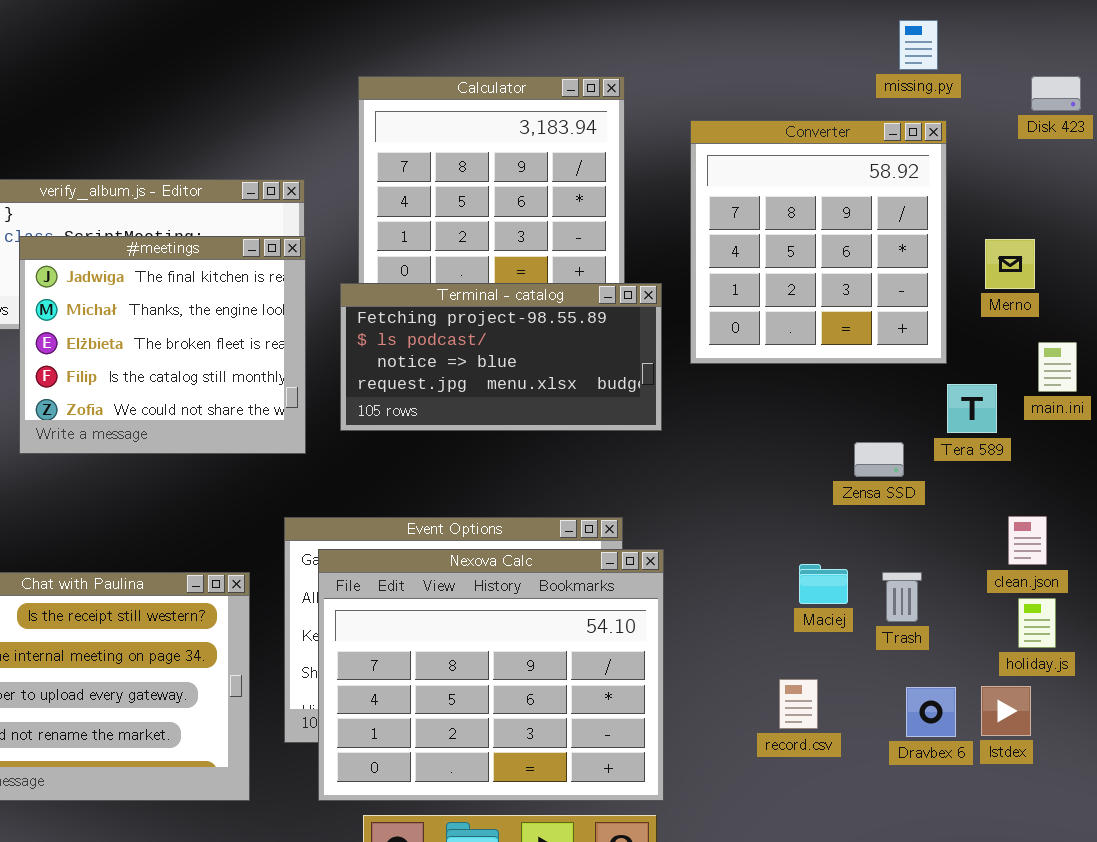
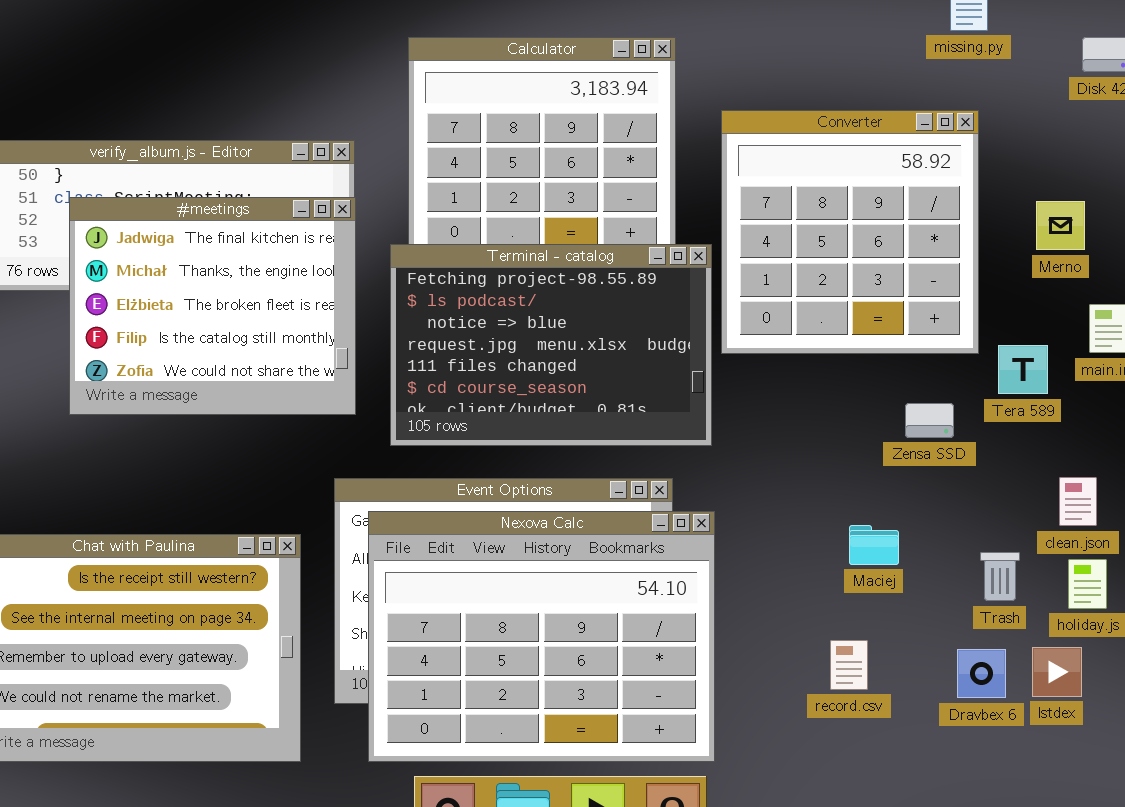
Converter: [690,120,947,364] -> [721,110,979,354], moved
Terminal - catalog: [340,283,662,431] -> [390,244,712,446], resized
Trash: [882,572,922,622] -> [980,552,1020,601], moved

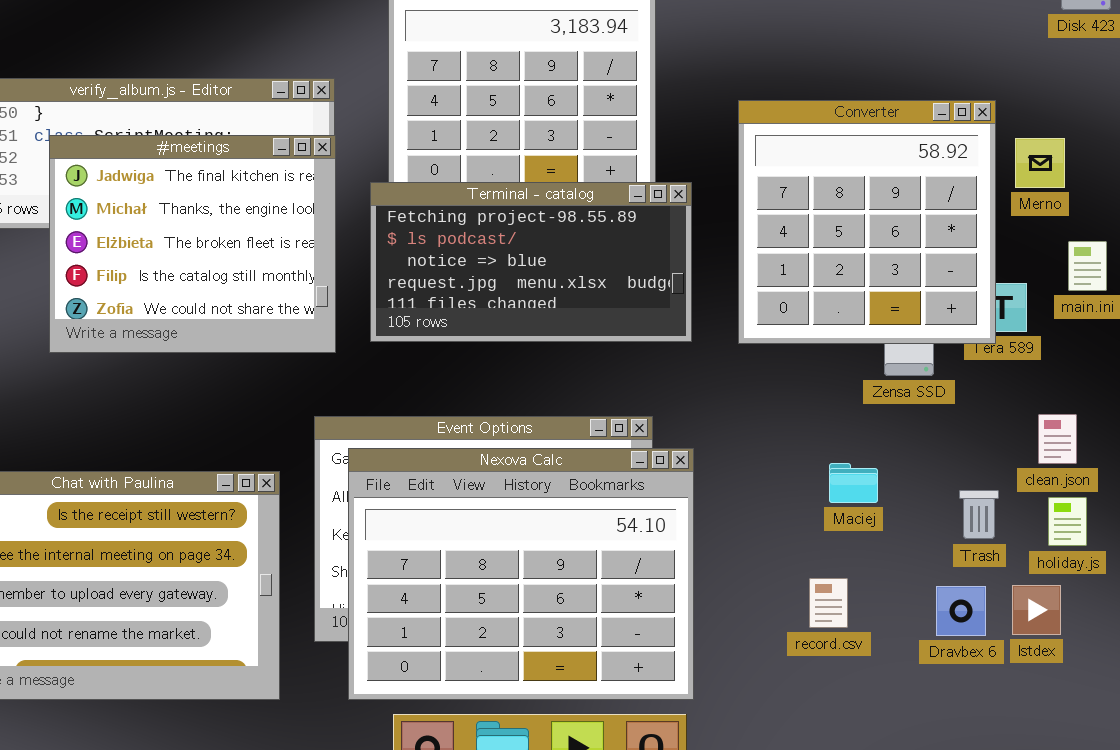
Converter: [721,110,979,354] -> [738,100,996,344], moved
Terminal - catalog: [390,244,712,446] -> [370,182,692,342], resized

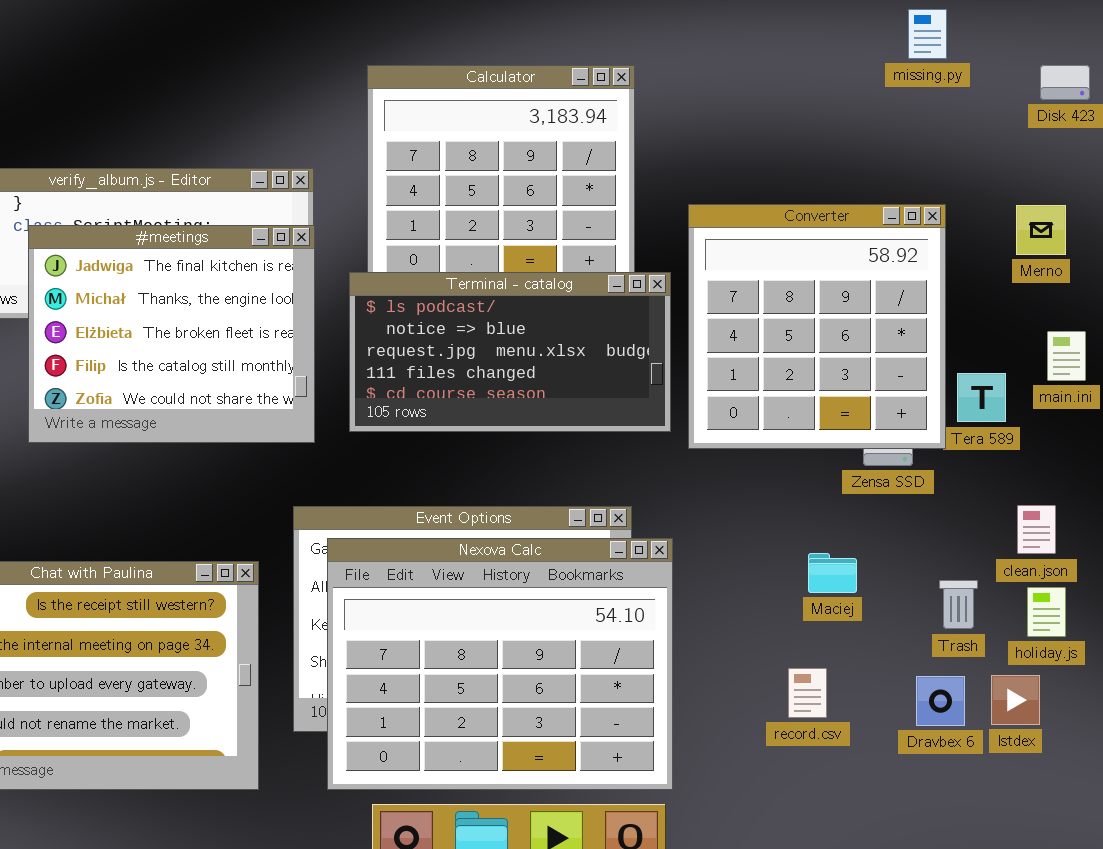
Converter: [738,100,996,344] -> [688,204,946,449], moved
Merno: [1015,138,1065,188] -> [1016,205,1066,255], moved
Terminal - catalog: [370,182,692,342] -> [349,272,671,432], scrolled down 1 row

